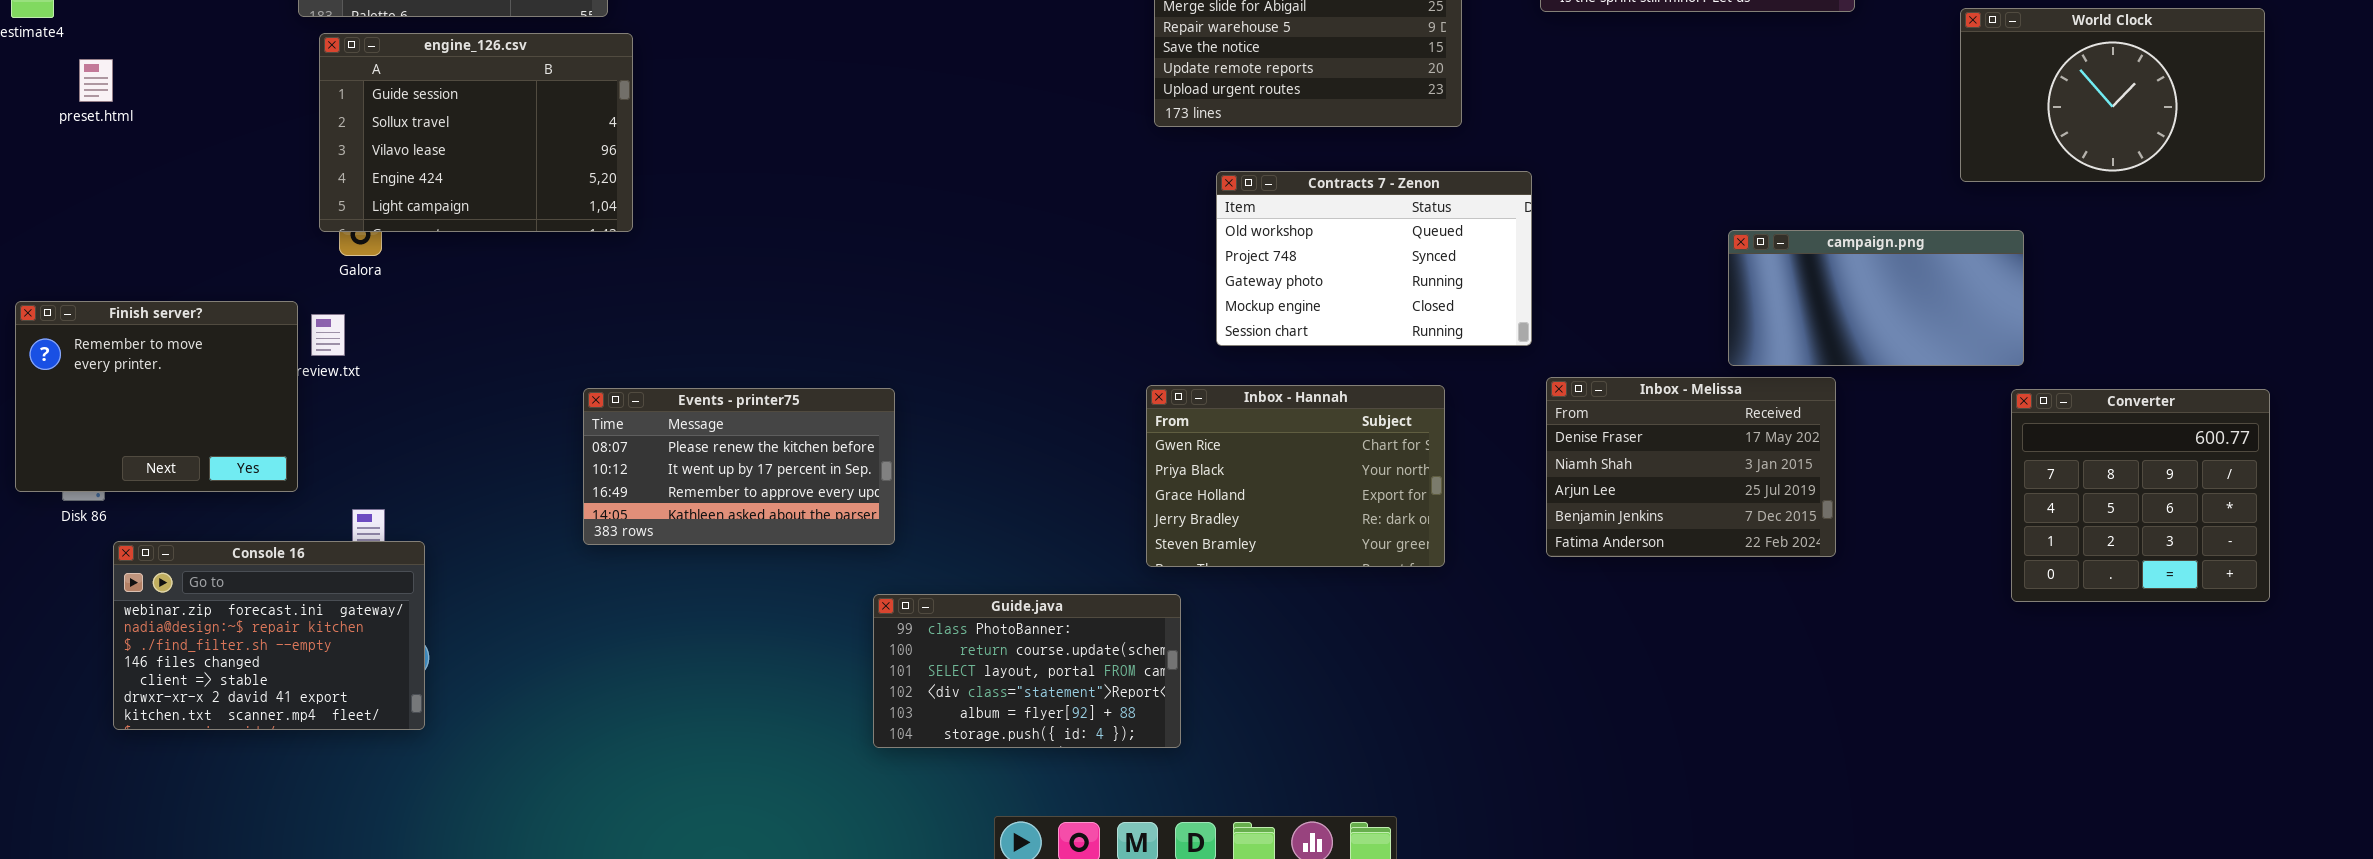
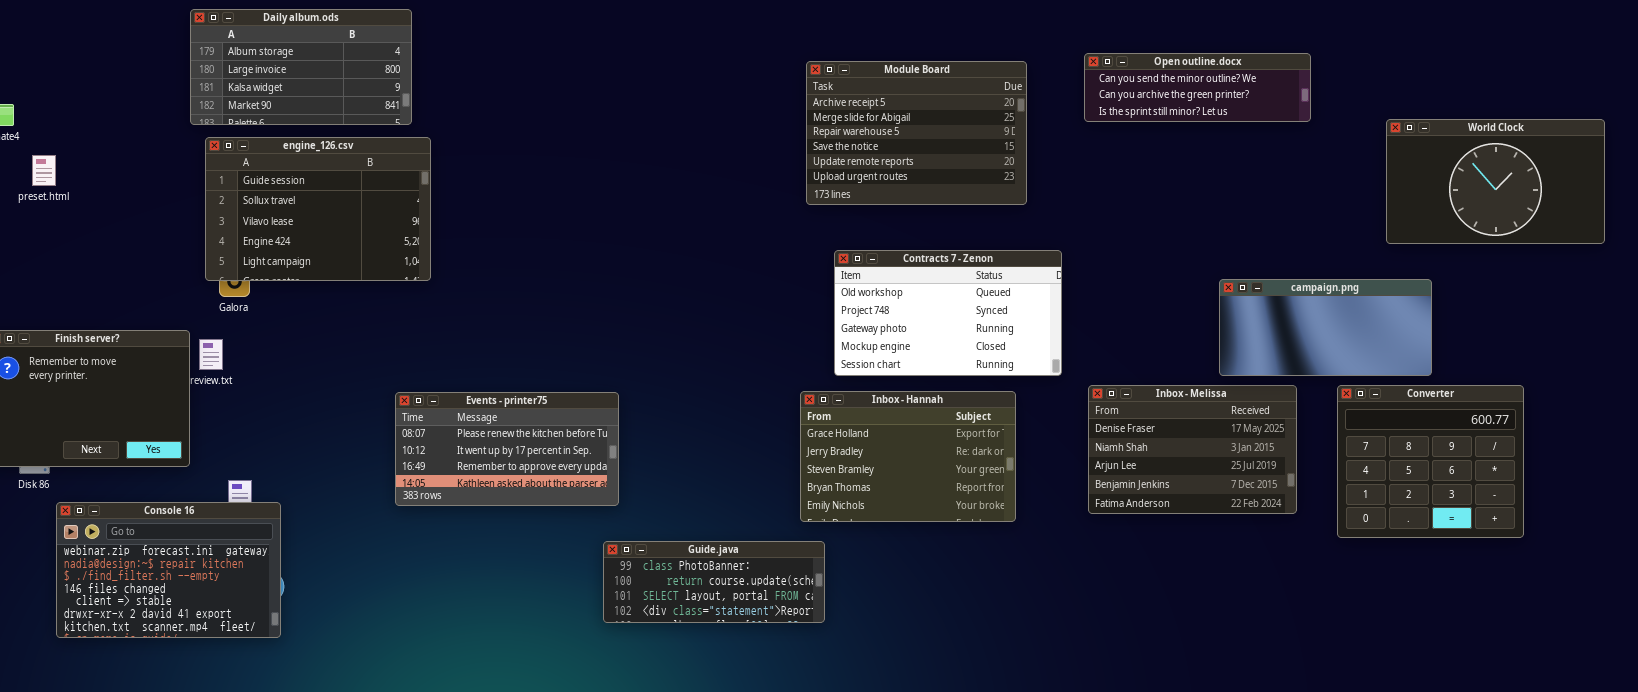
Contracts 7 - Zenon: [1216,171,1532,346] -> [834,250,1062,376], moved
Inbox - Hannah: [1146,385,1445,567] -> [800,391,1016,522], scrolled down 2 rows
Converter: [2011,389,2270,602] -> [1337,385,1524,538], moved
Guide.java: [873,594,1181,748] -> [603,541,825,623], resized

